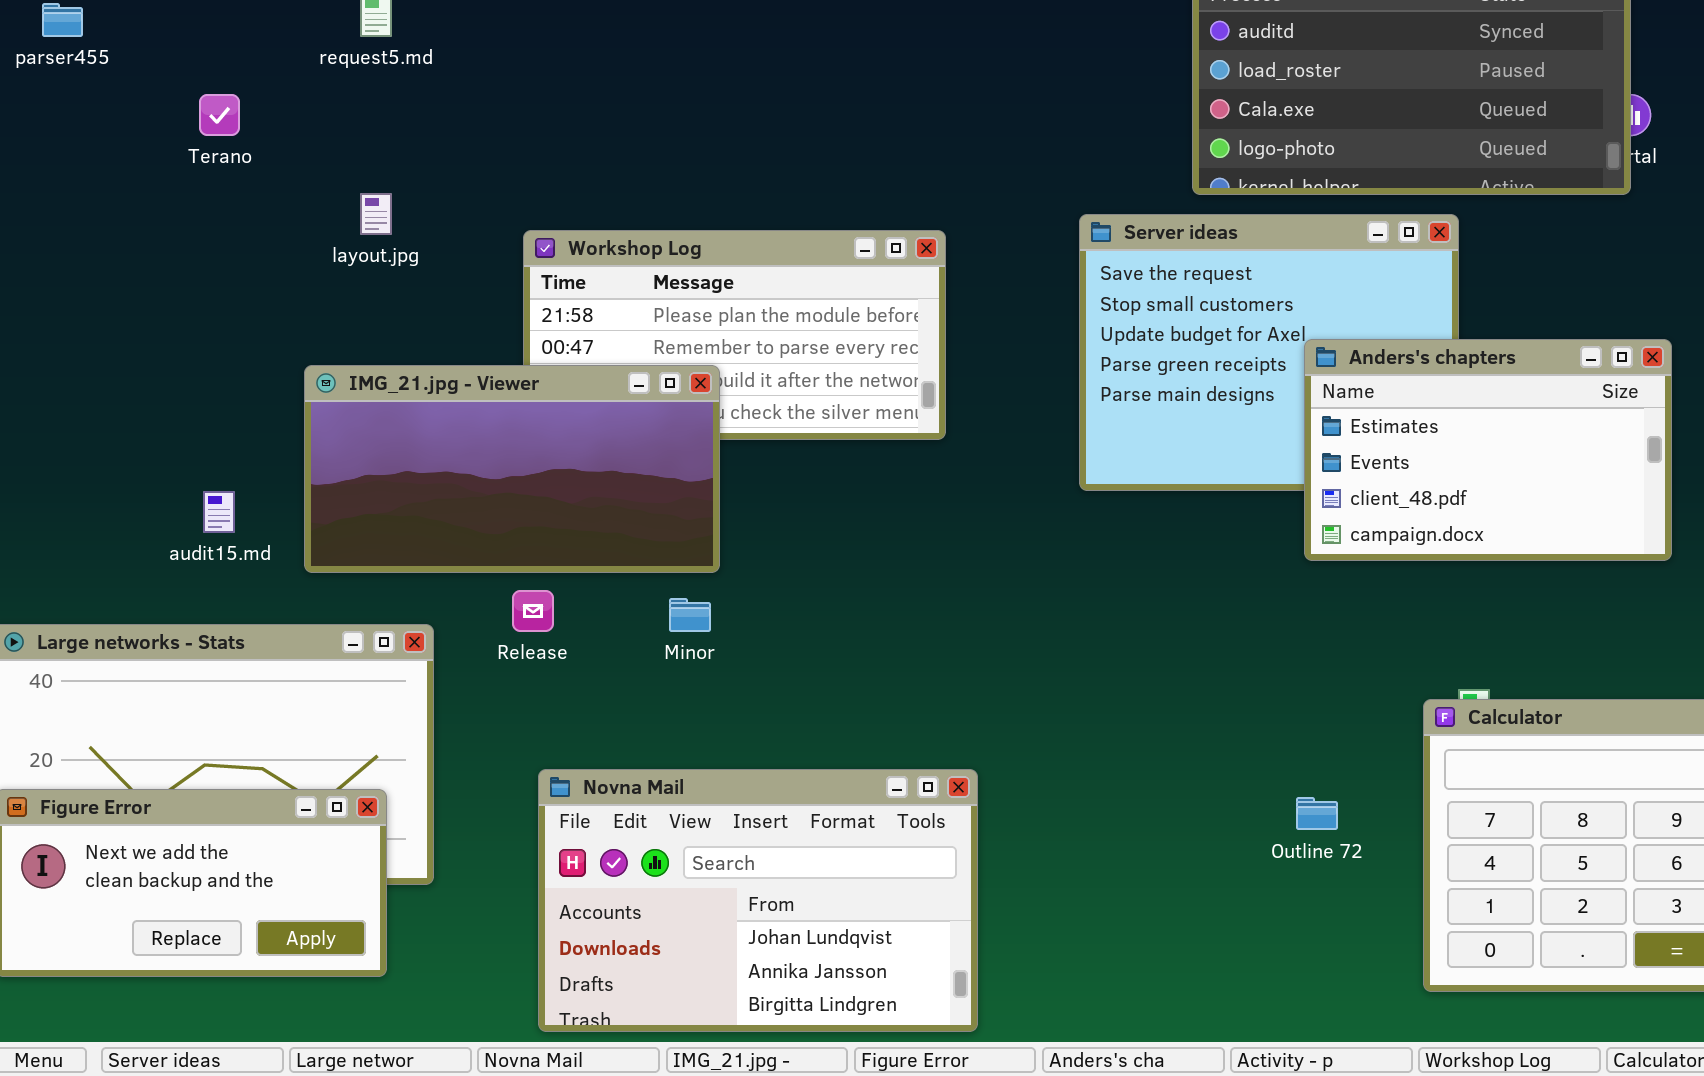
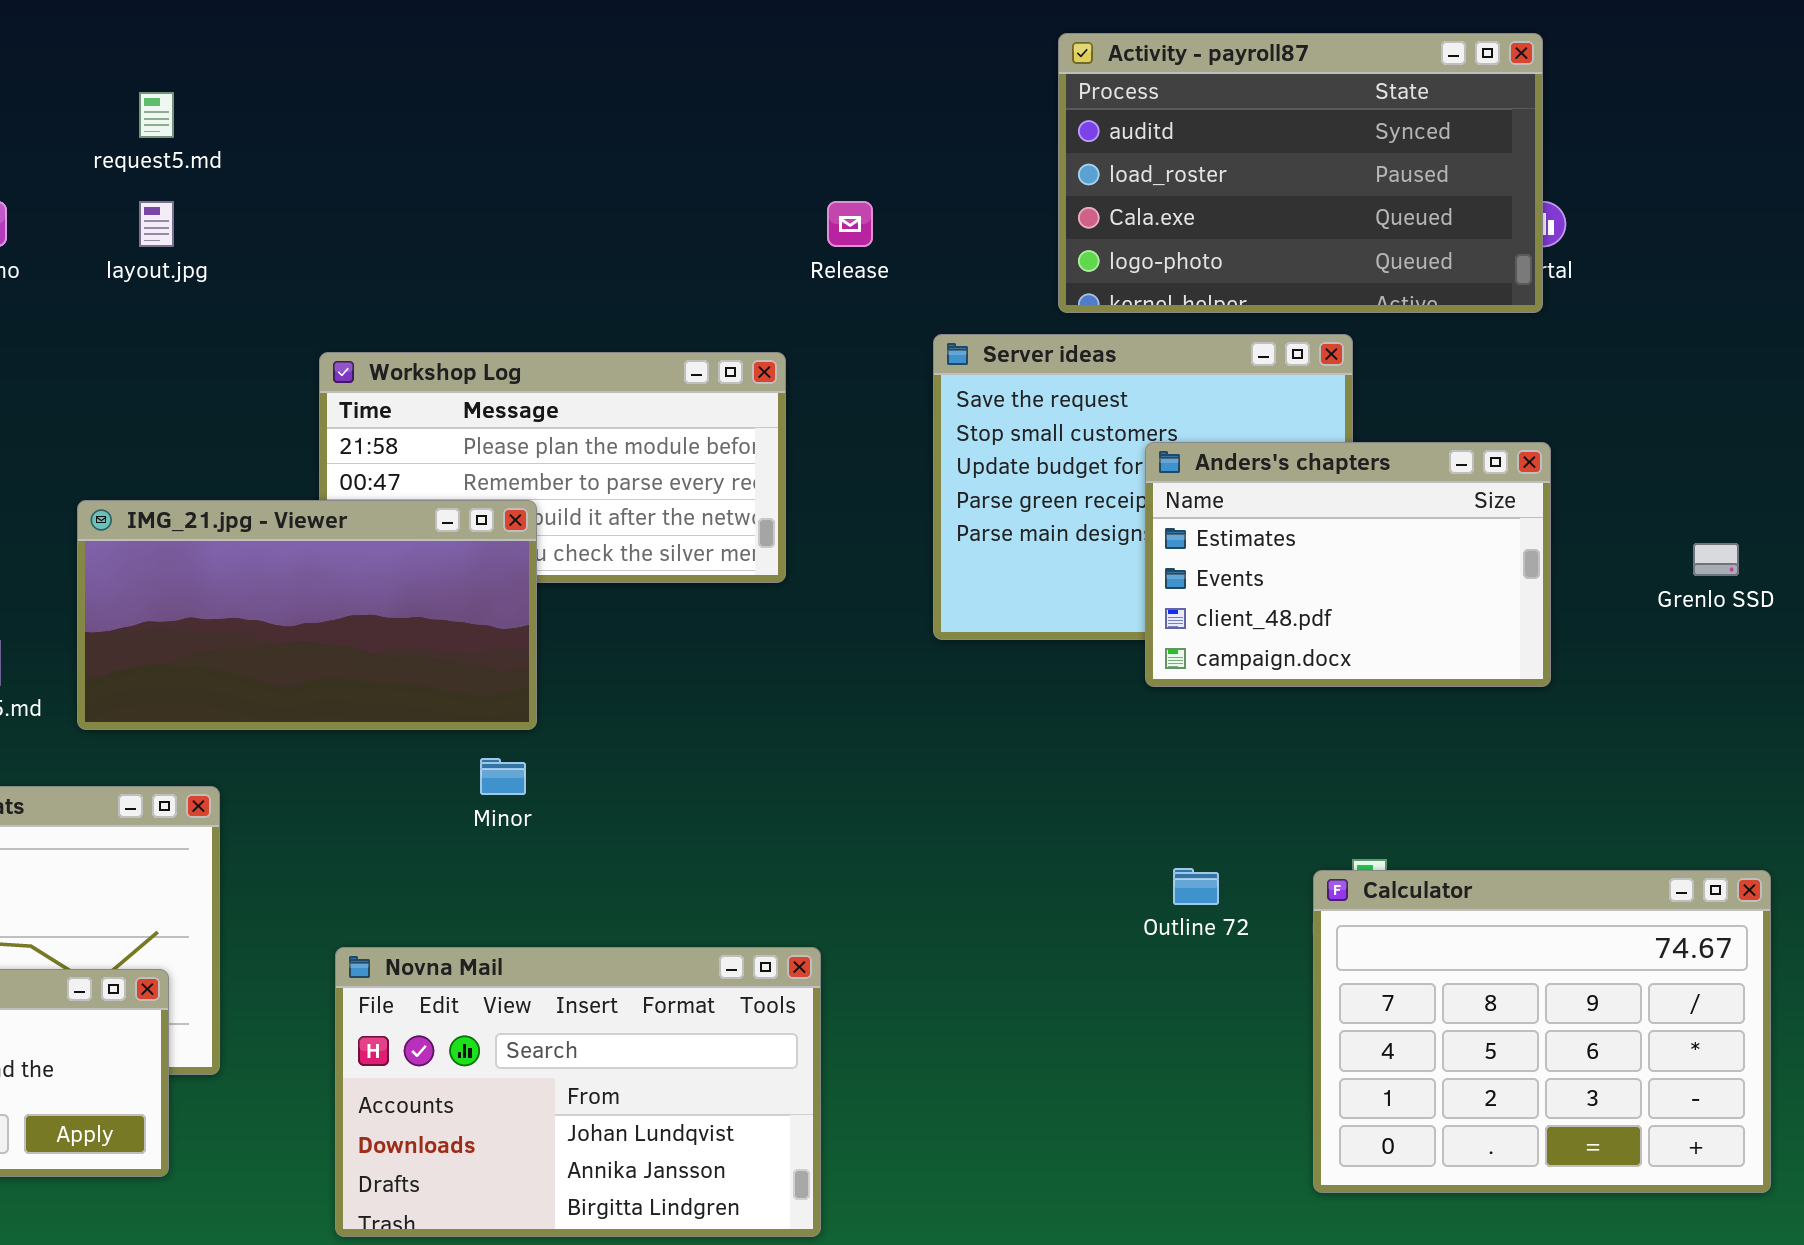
layout.jpg: [360,193,392,235] -> [139,201,174,247], moved
Anders's chapters: [1304,339,1672,561] -> [1145,442,1551,687], moved
Release: [512,590,554,632] -> [827,201,873,247], moved
Outline 72: [1296,797,1338,830] -> [1173,868,1219,905], moved

